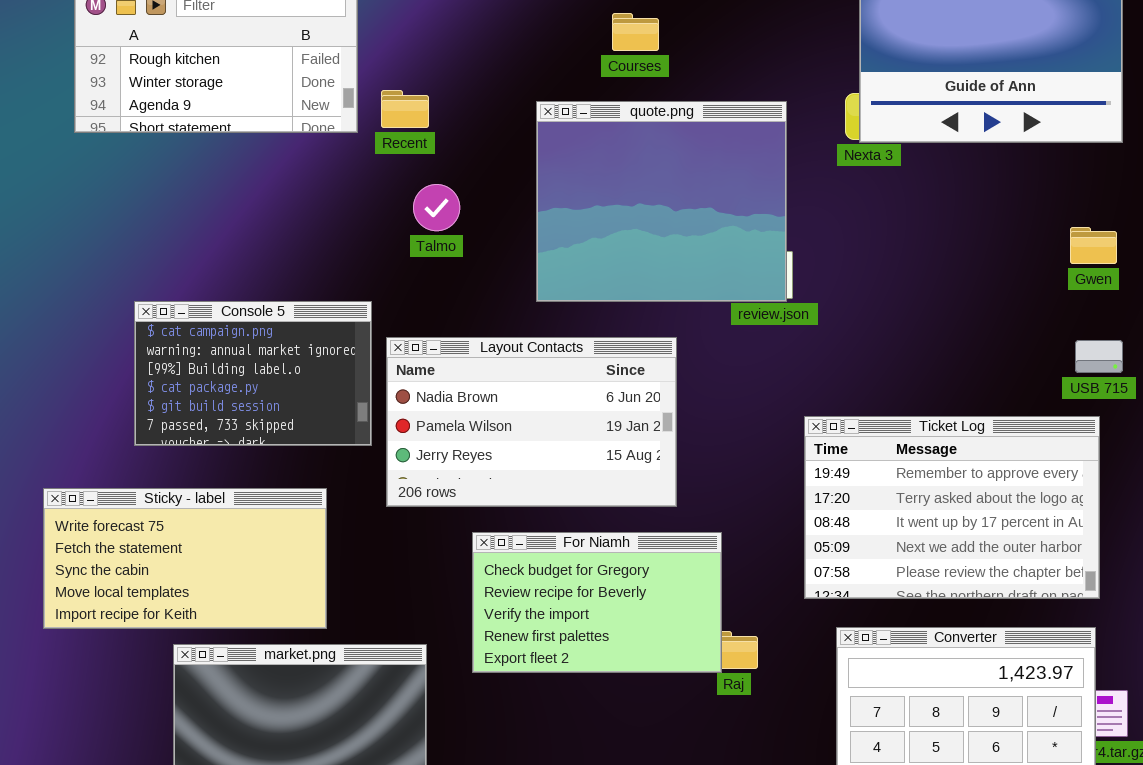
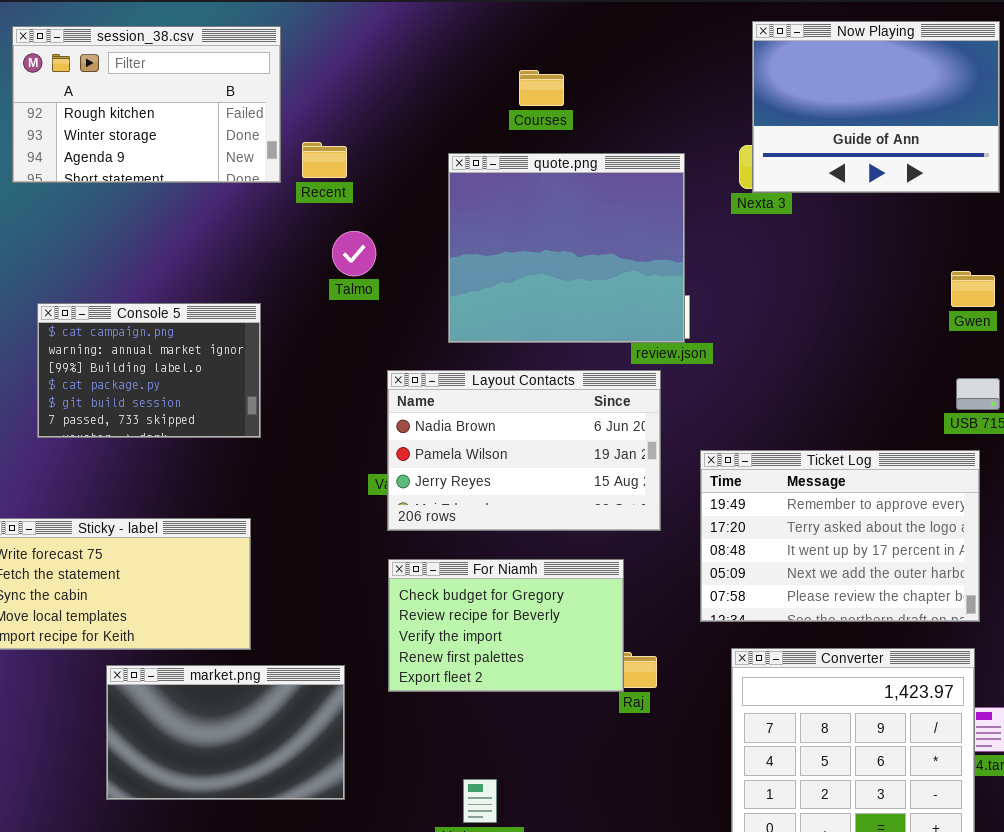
Console 5: [134,301,372,446] -> [37,303,261,438], moved
Layout Contacts: [386,337,677,507] -> [387,370,661,531], moved

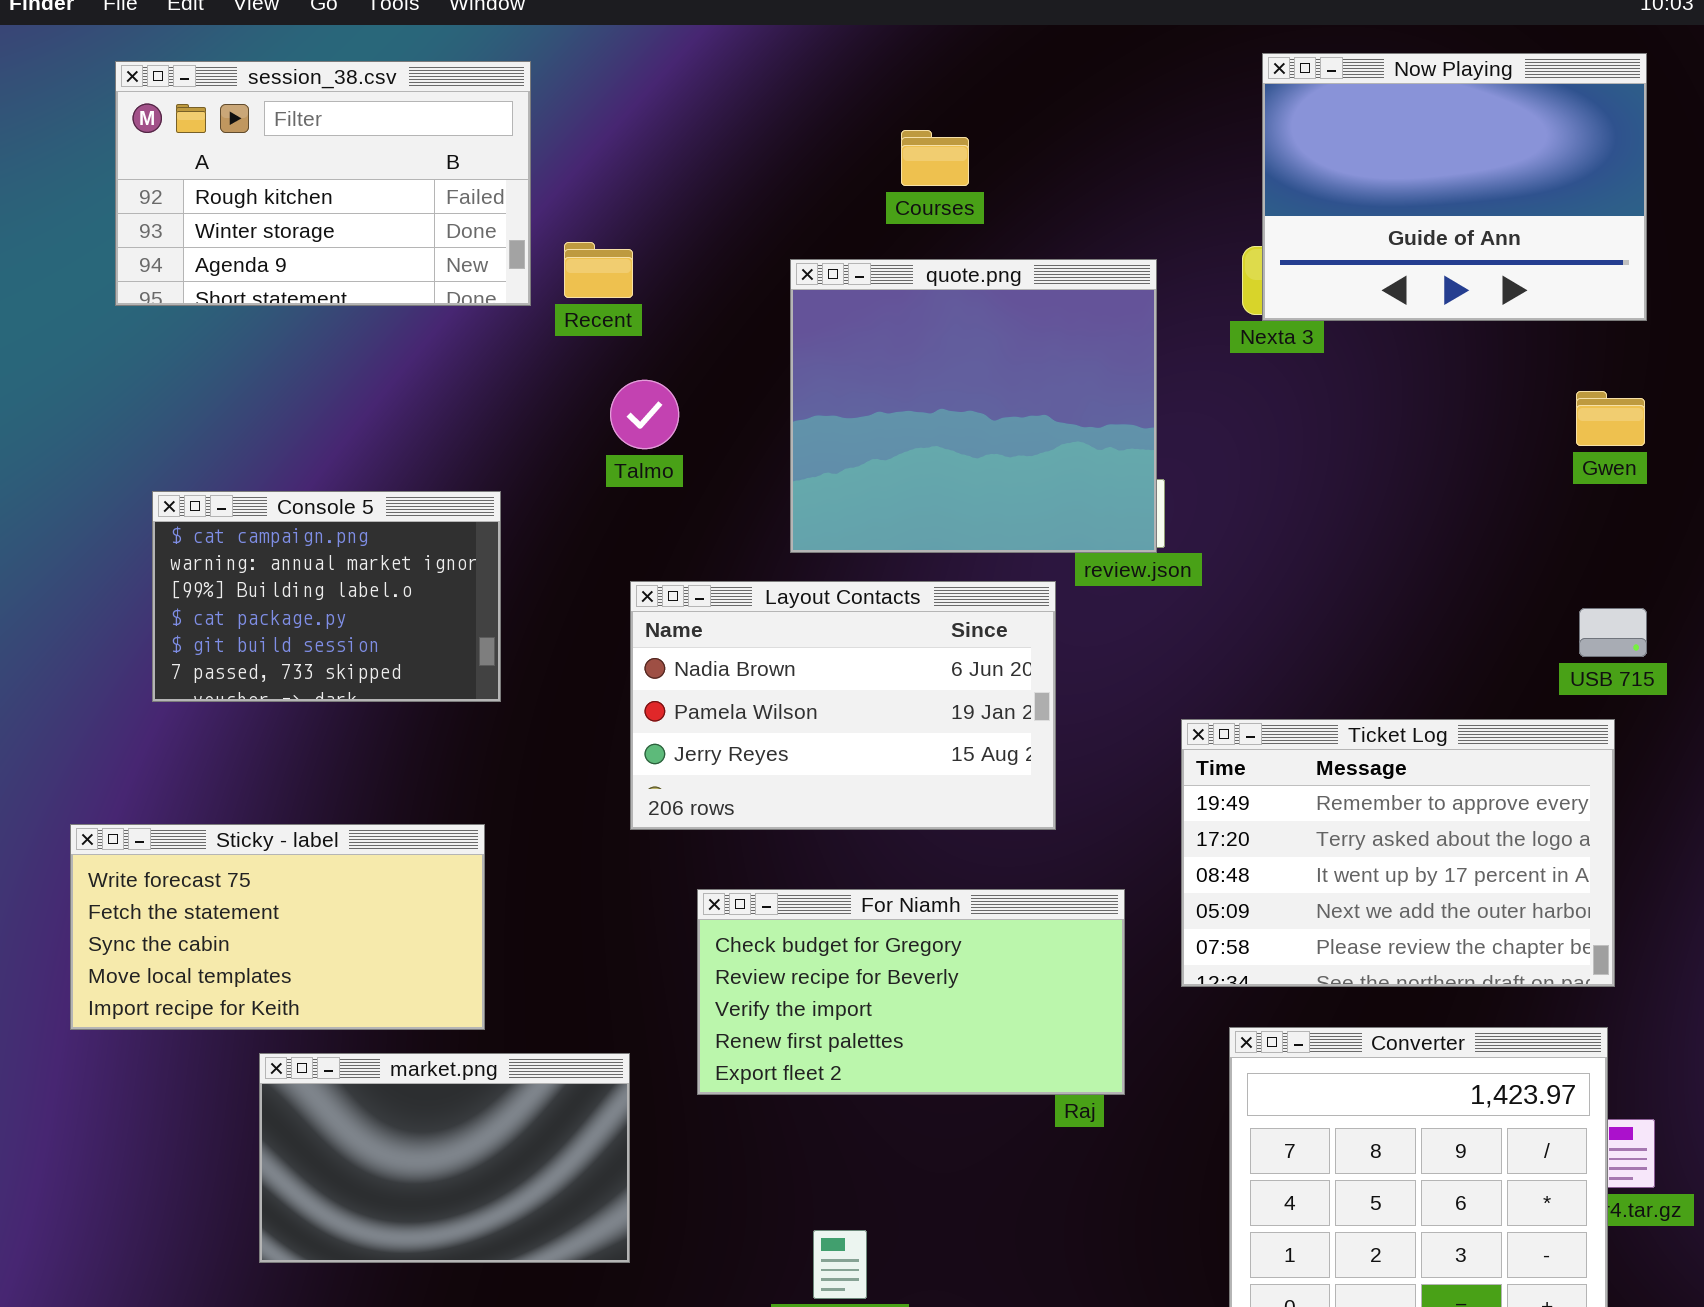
Gwen: [951,271,995,307] -> [1576,391,1645,446], moved
Layout Contacts: [387,370,661,531] -> [630,581,1056,830], moved
For Niamh: [388,559,624,692] -> [697,889,1125,1095], resized

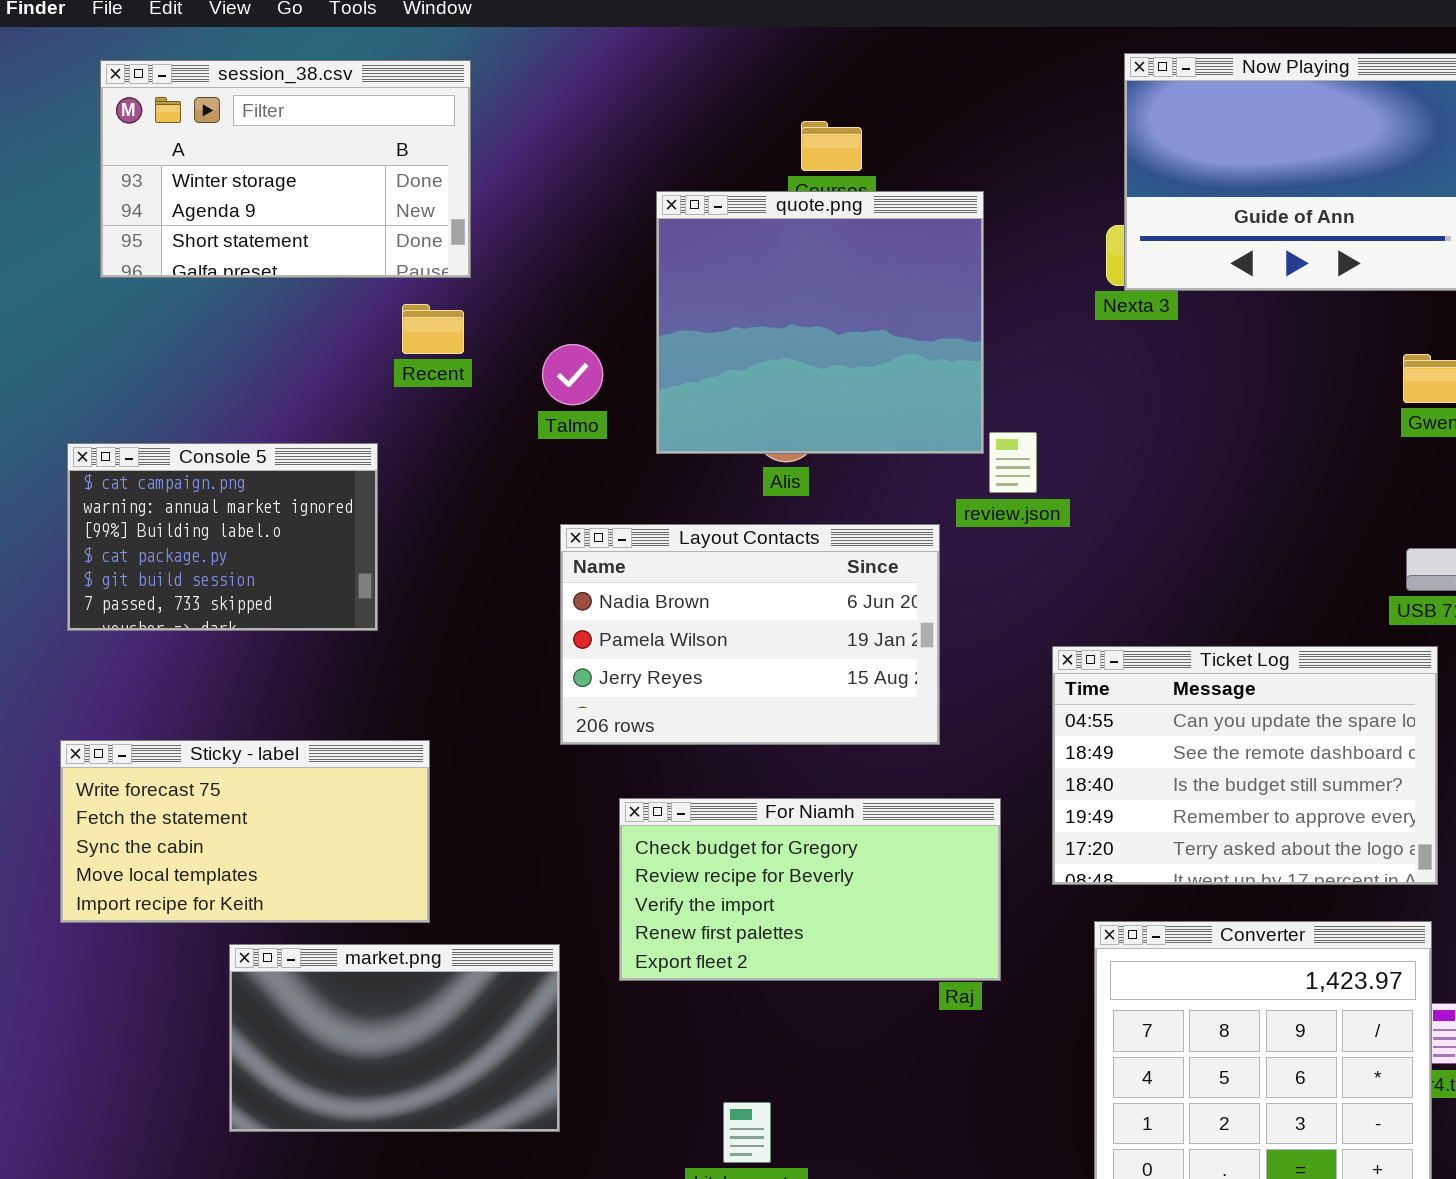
session_38.csv: [115,61,531,306] -> [100,60,471,278], scrolled down 1 row
Recent: [564,242,633,298] -> [402,304,464,354], moved
quote.png: [790,259,1157,553] -> [656,191,984,454], moved
Console 5: [152,491,501,702] -> [67,443,378,631], moved
Ticket Log: [1181,719,1615,987] -> [1052,646,1438,885], scrolled up 3 rows

